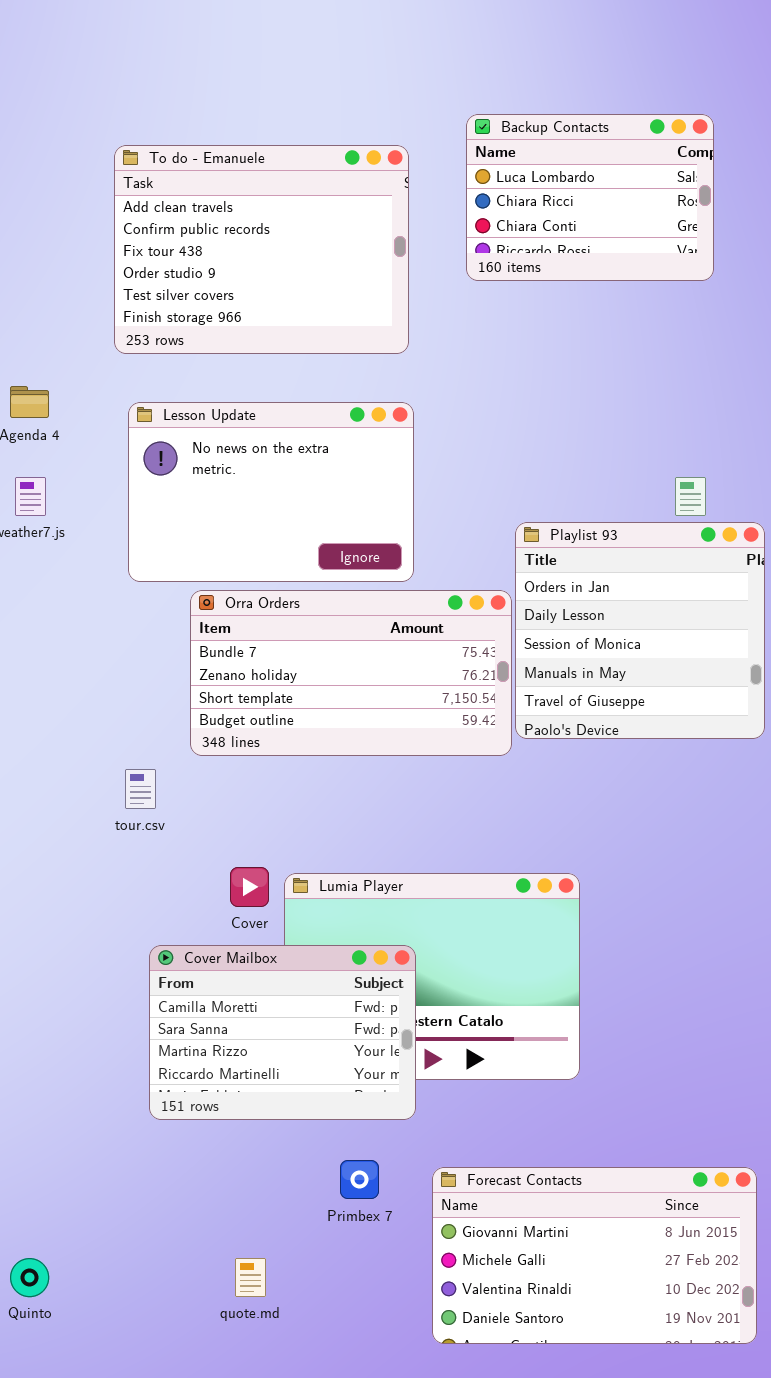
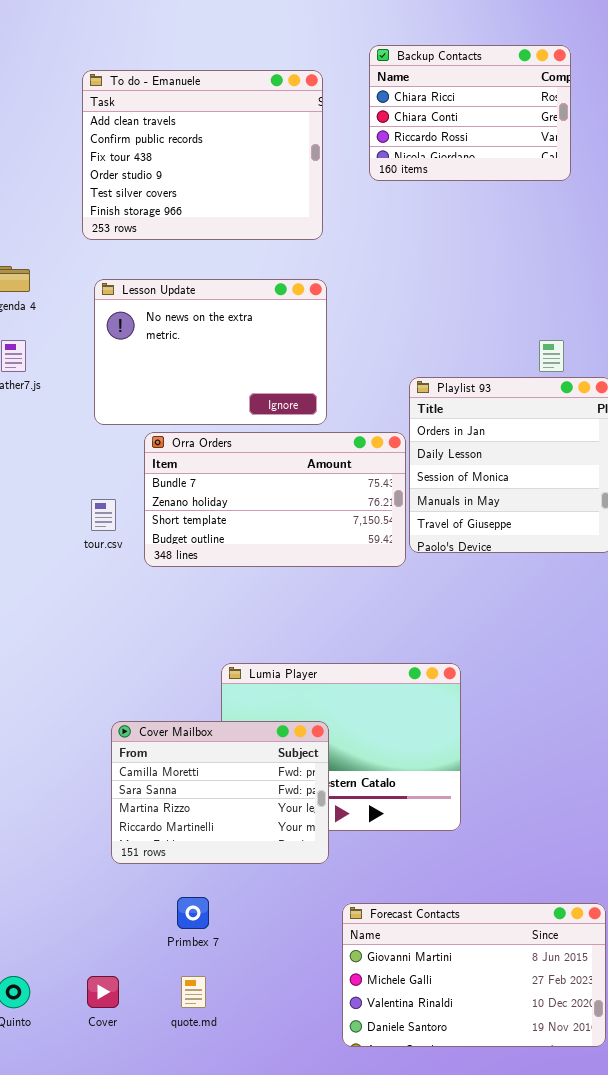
Backup Contacts: [466,114,714,281] -> [369,45,571,181], scrolled down 1 row
tour.csv: [125,769,156,809] -> [91,499,116,531], moved
Cover: [230,867,269,907] -> [87,976,119,1008], moved
Primbex 7: [340,1160,379,1199] -> [177,897,209,929], moved

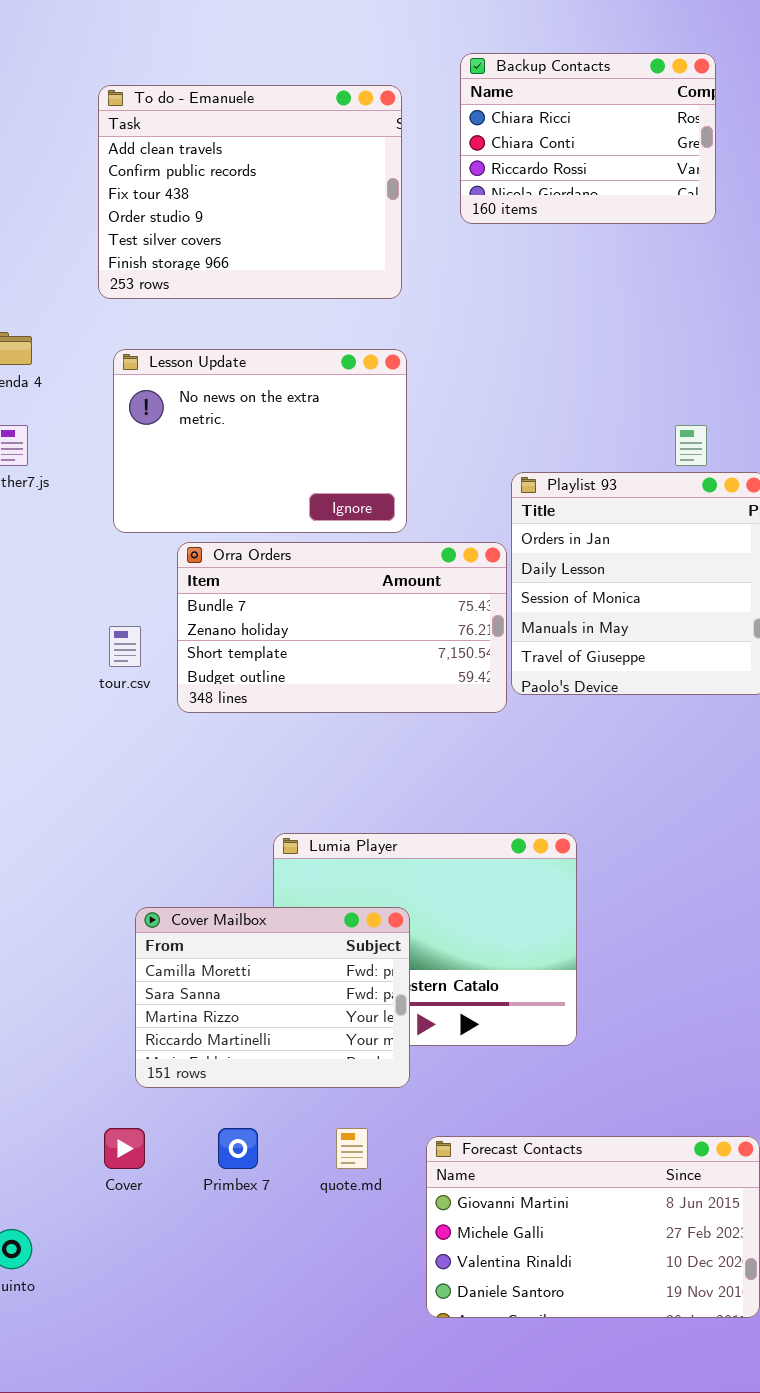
Cover: [87,976,119,1008] -> [104,1128,145,1169], moved
quote.md: [181,976,206,1008] -> [336,1128,368,1169], moved

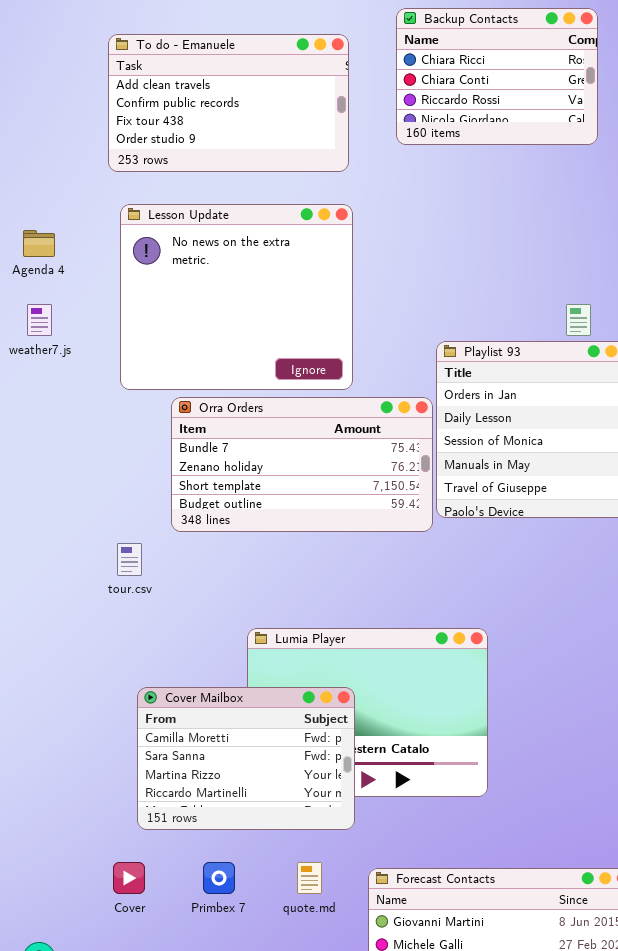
To do - Emanuele: [98,85,402,299] -> [108,34,349,172], resized
Lesson Update: [113,349,407,533] -> [120,204,353,390], resized
tour.csv: [109,626,141,667] -> [117,543,142,576], moved

